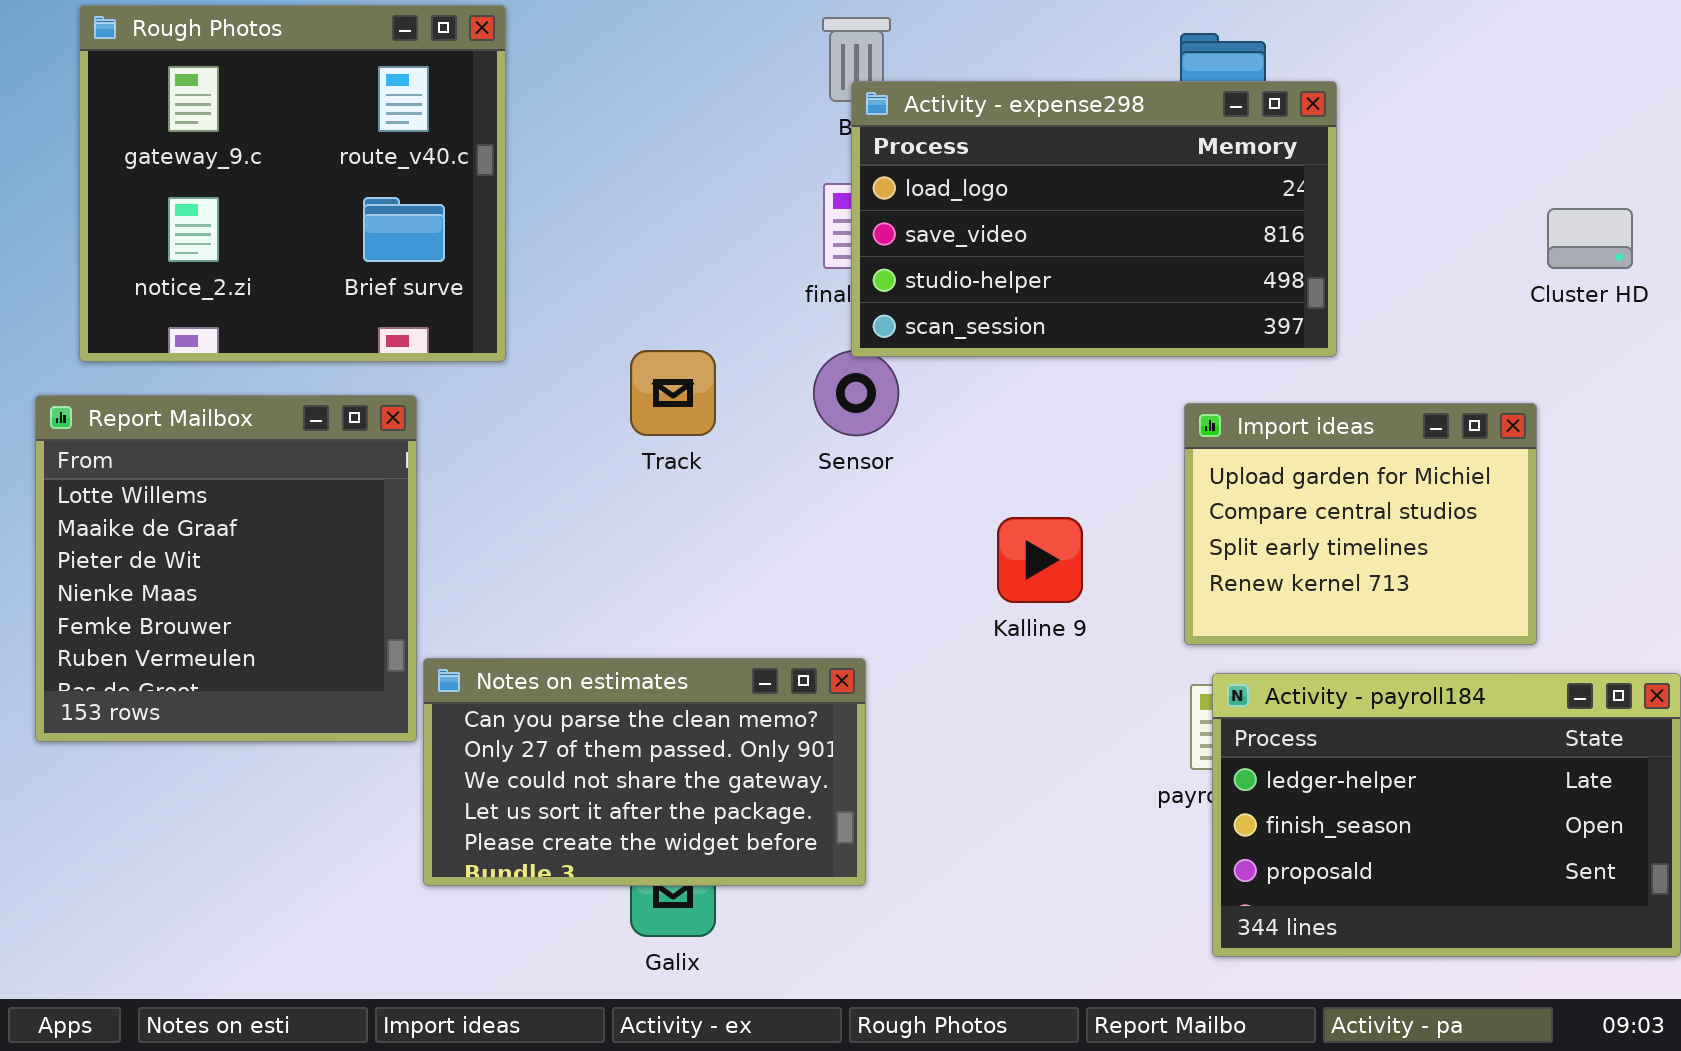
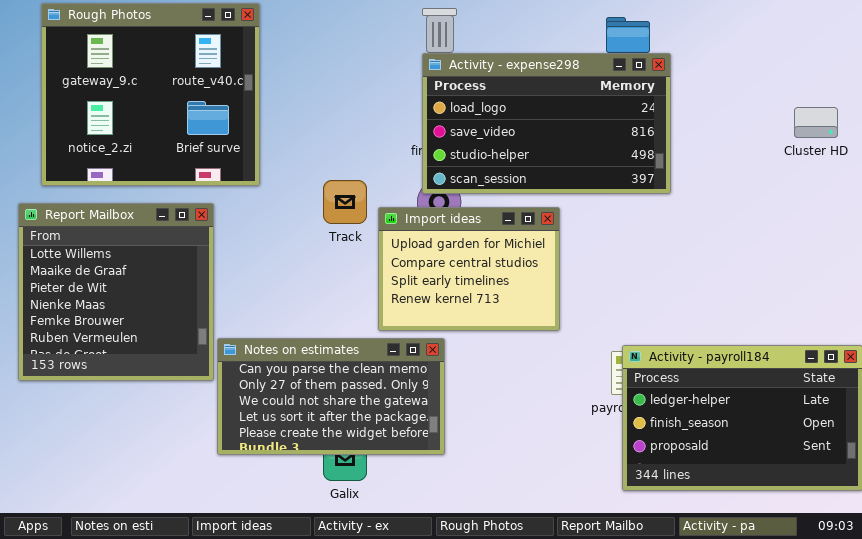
Activity - expense298: [851,81,1337,357] -> [422,53,671,194], moved
Import ideas: [1184,403,1537,645] -> [378,207,560,331], moved

